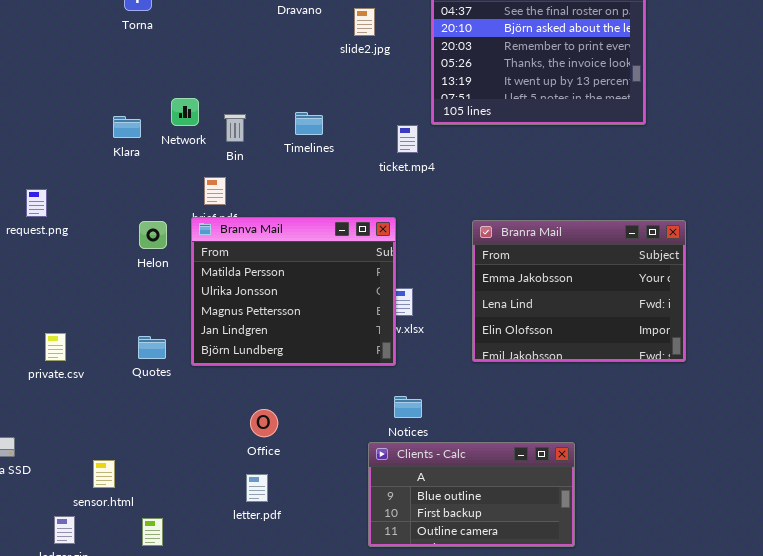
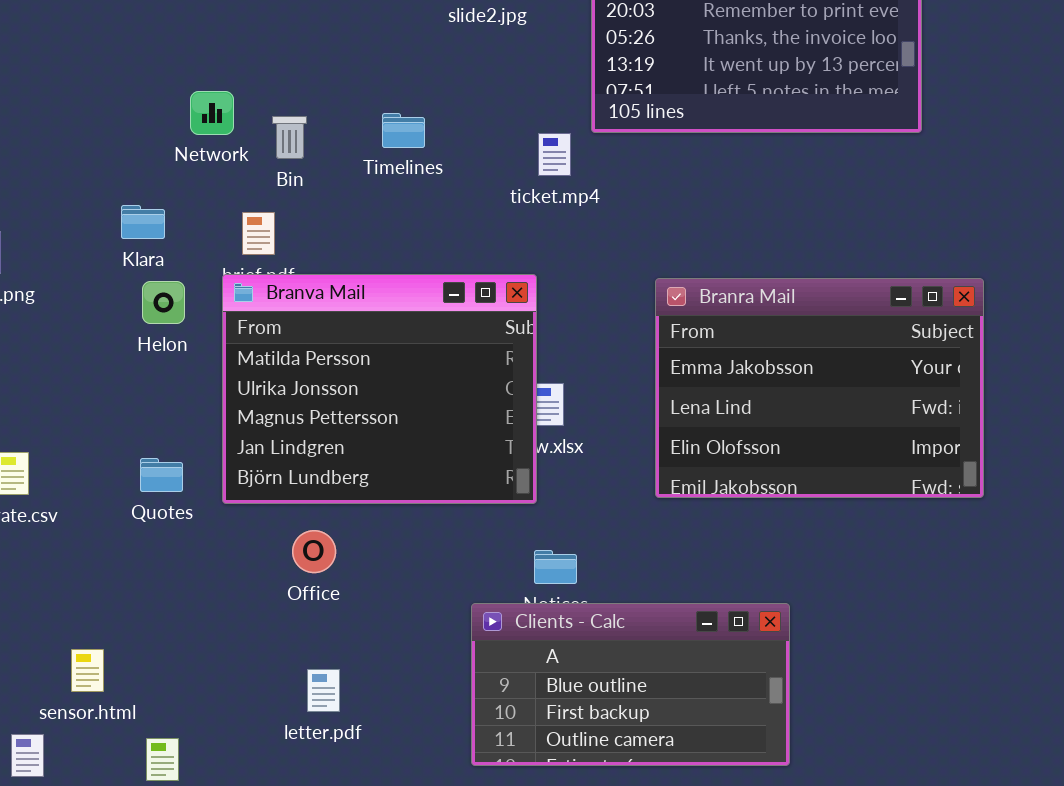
Klara: [113,116,141,138] -> [121,205,165,239], moved
Office: [250,409,278,437] -> [292,530,336,573], moved
Clients - Calc: [368,442,575,547] -> [471,603,790,766], moved

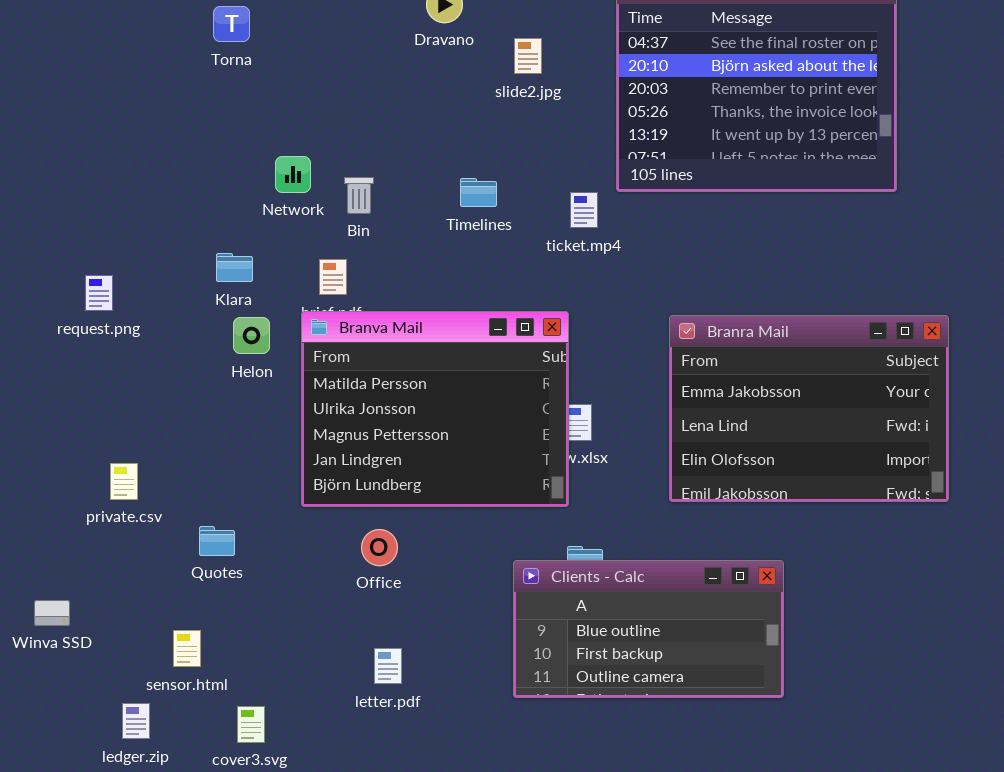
Timelines: [382,113,425,148] -> [460,178,497,207], moved
Quotes: [140,458,183,492] -> [199,526,235,556], moved
Clients - Calc: [471,603,790,766] -> [513,560,784,698], moved

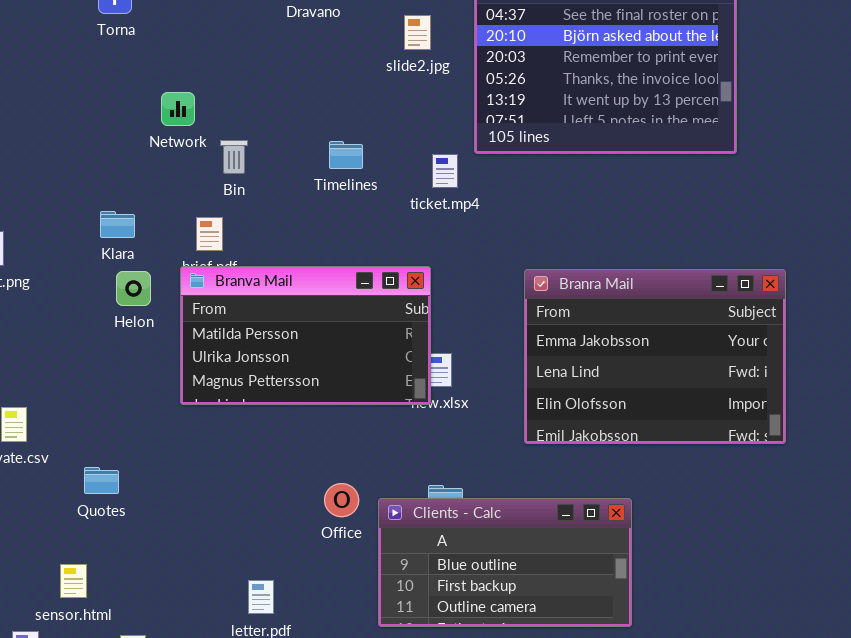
slide2.jpg: [514,38,542,74] -> [404,15,431,50], moved
Network: [275,156,311,193] -> [161,92,195,126], moved
Branva Mail: [301,311,569,507] -> [180,266,431,405], resized
Office: [361,529,398,566] -> [324,483,359,517], moved

